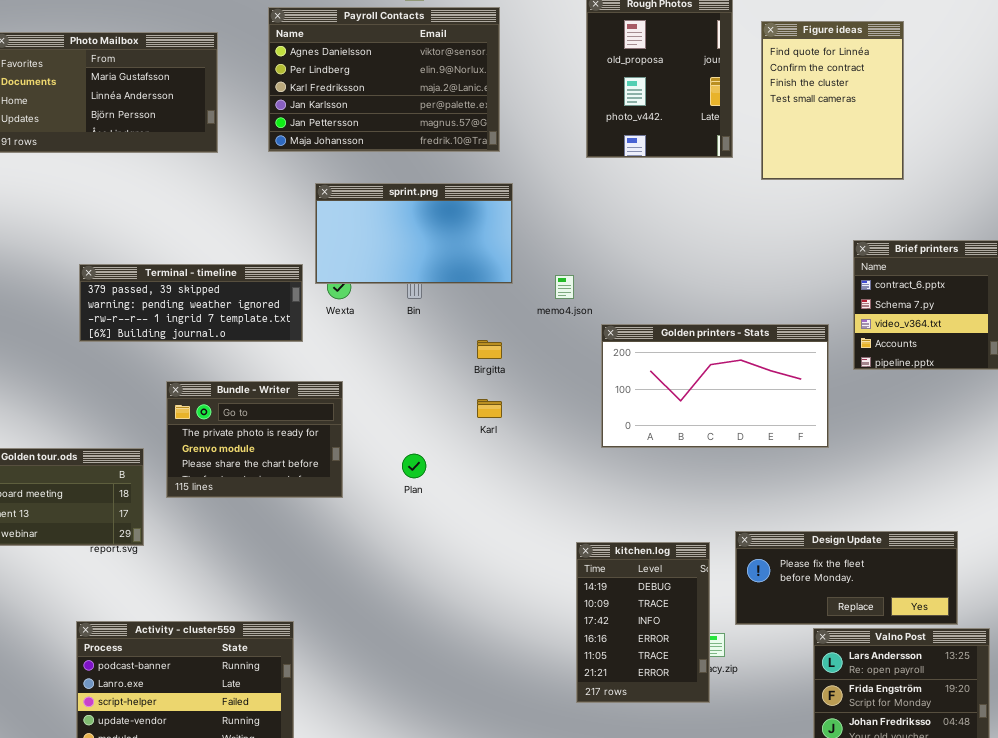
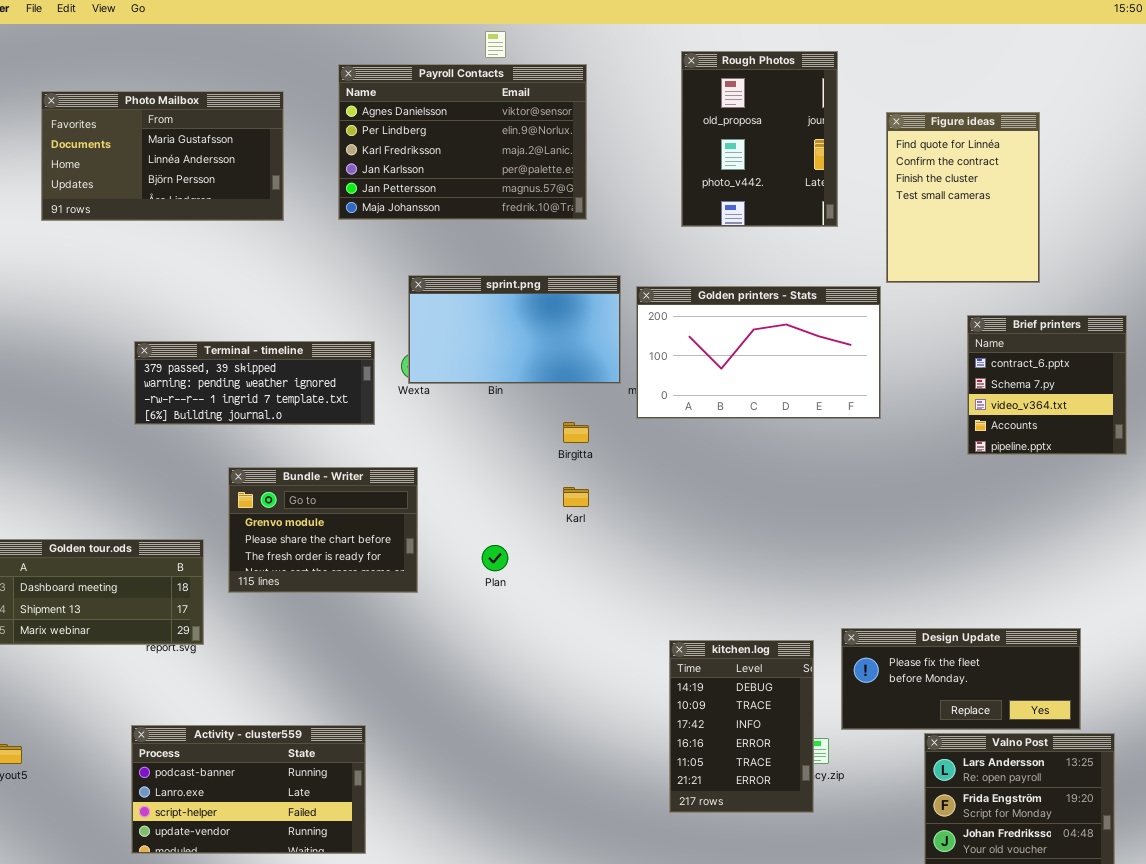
Figure ideas: [761,21,904,180] -> [886,112,1040,283], moved
sprint.png: [315,183,513,284] -> [408,275,621,384], moved
Golden printers - Stats: [601,324,829,448] -> [636,286,881,419], moved
Bundle - Writer: [166,381,343,498] -> [228,467,418,593], scrolled down 1 row

